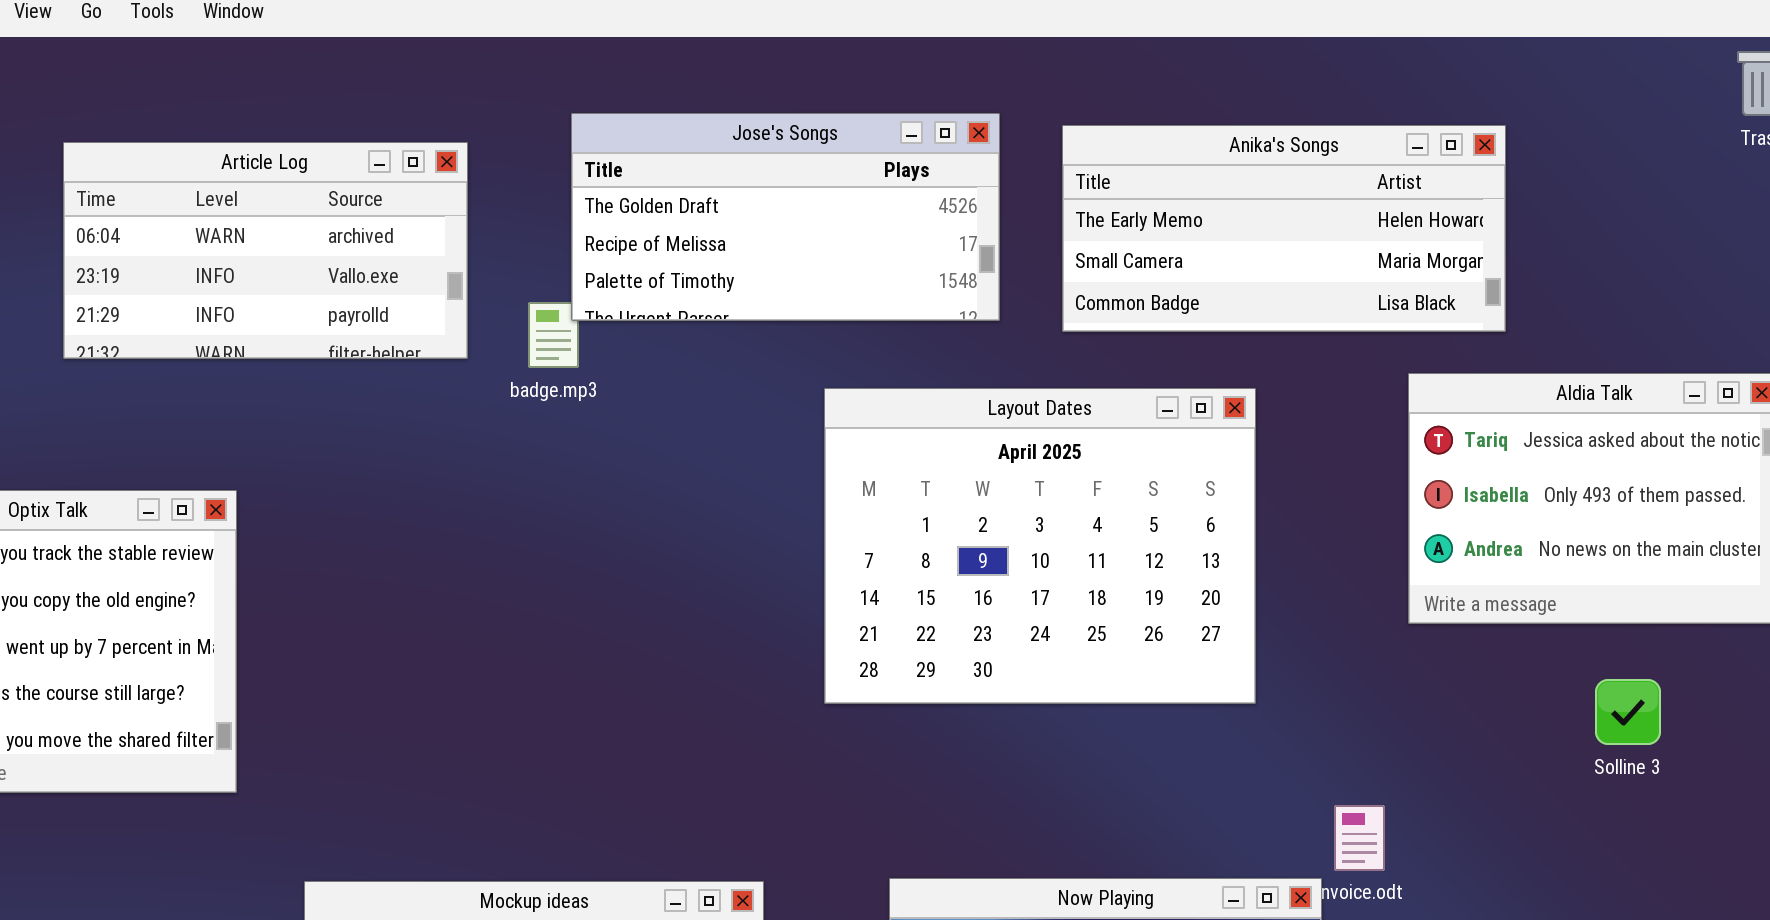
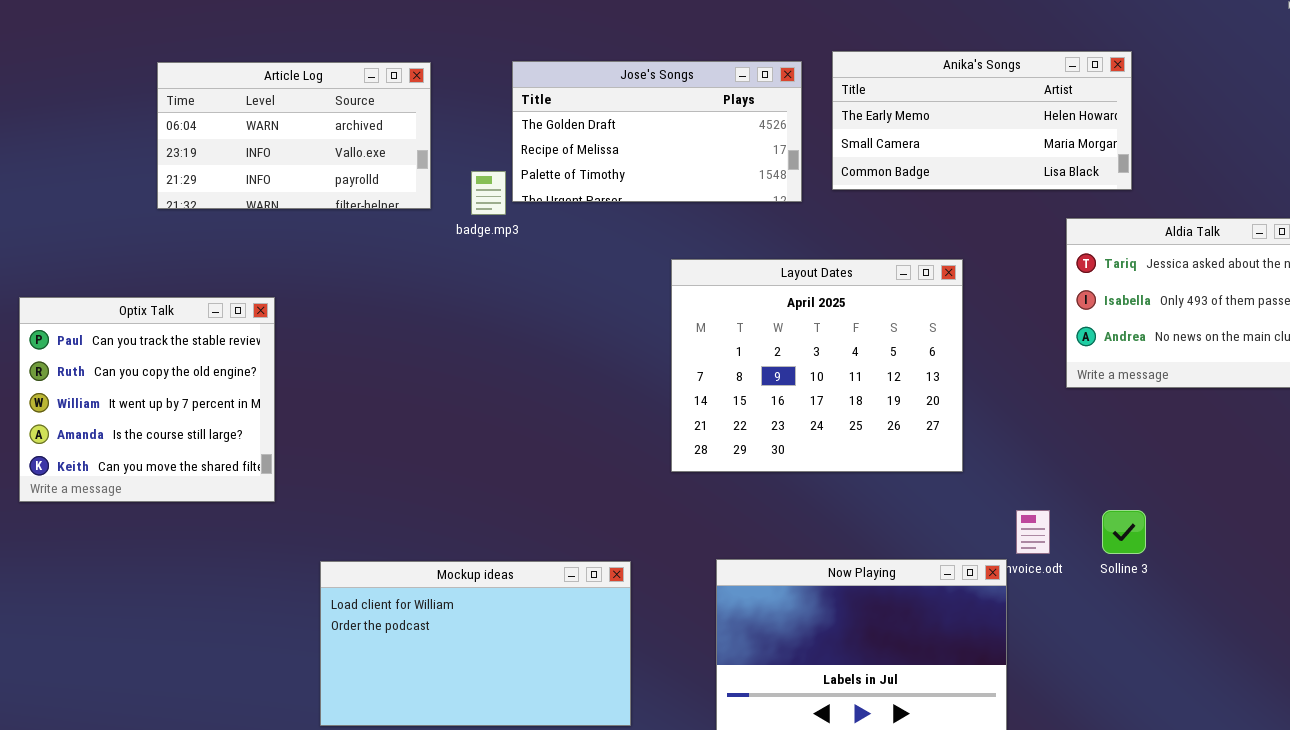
Jose's Songs: [571,113,1000,321] -> [512,61,802,202], moved
Layout Dates: [824,388,1256,704] -> [671,259,963,472], moved
Solline 3: [1595,679,1661,745] -> [1102,510,1146,554], moved

